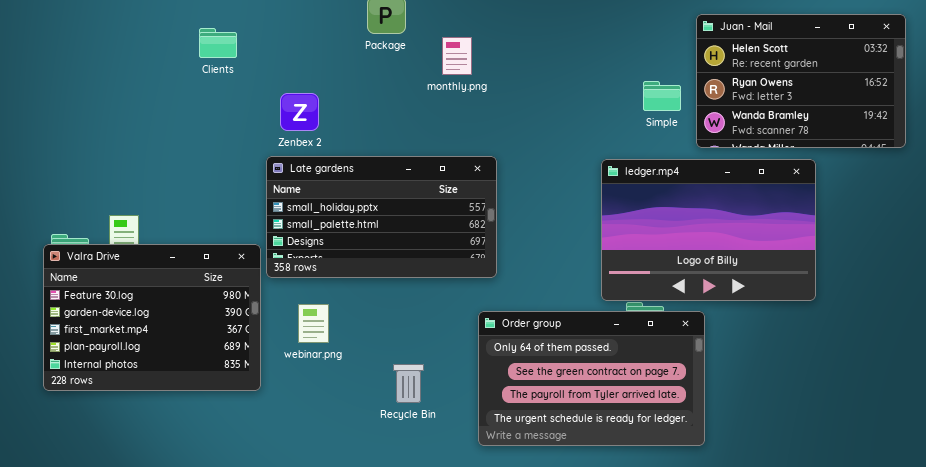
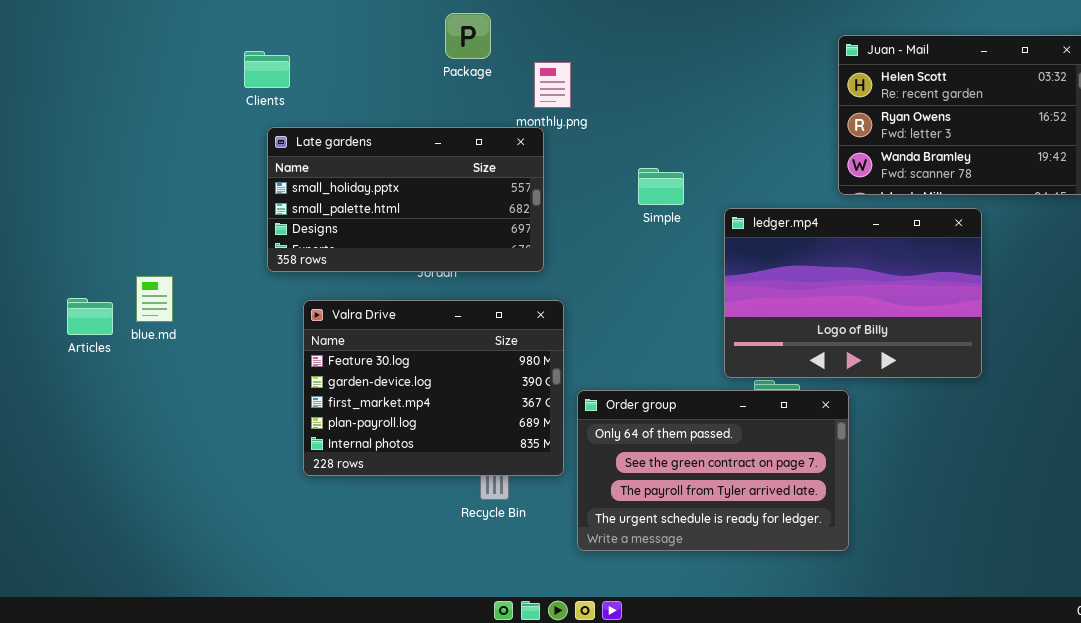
Simple: [643,81,681,111] -> [638,168,684,205], moved
Late gardens: [266,156,497,278] -> [267,127,544,272], moved
Valra Drive: [43,244,261,391] -> [303,300,564,476], moved

